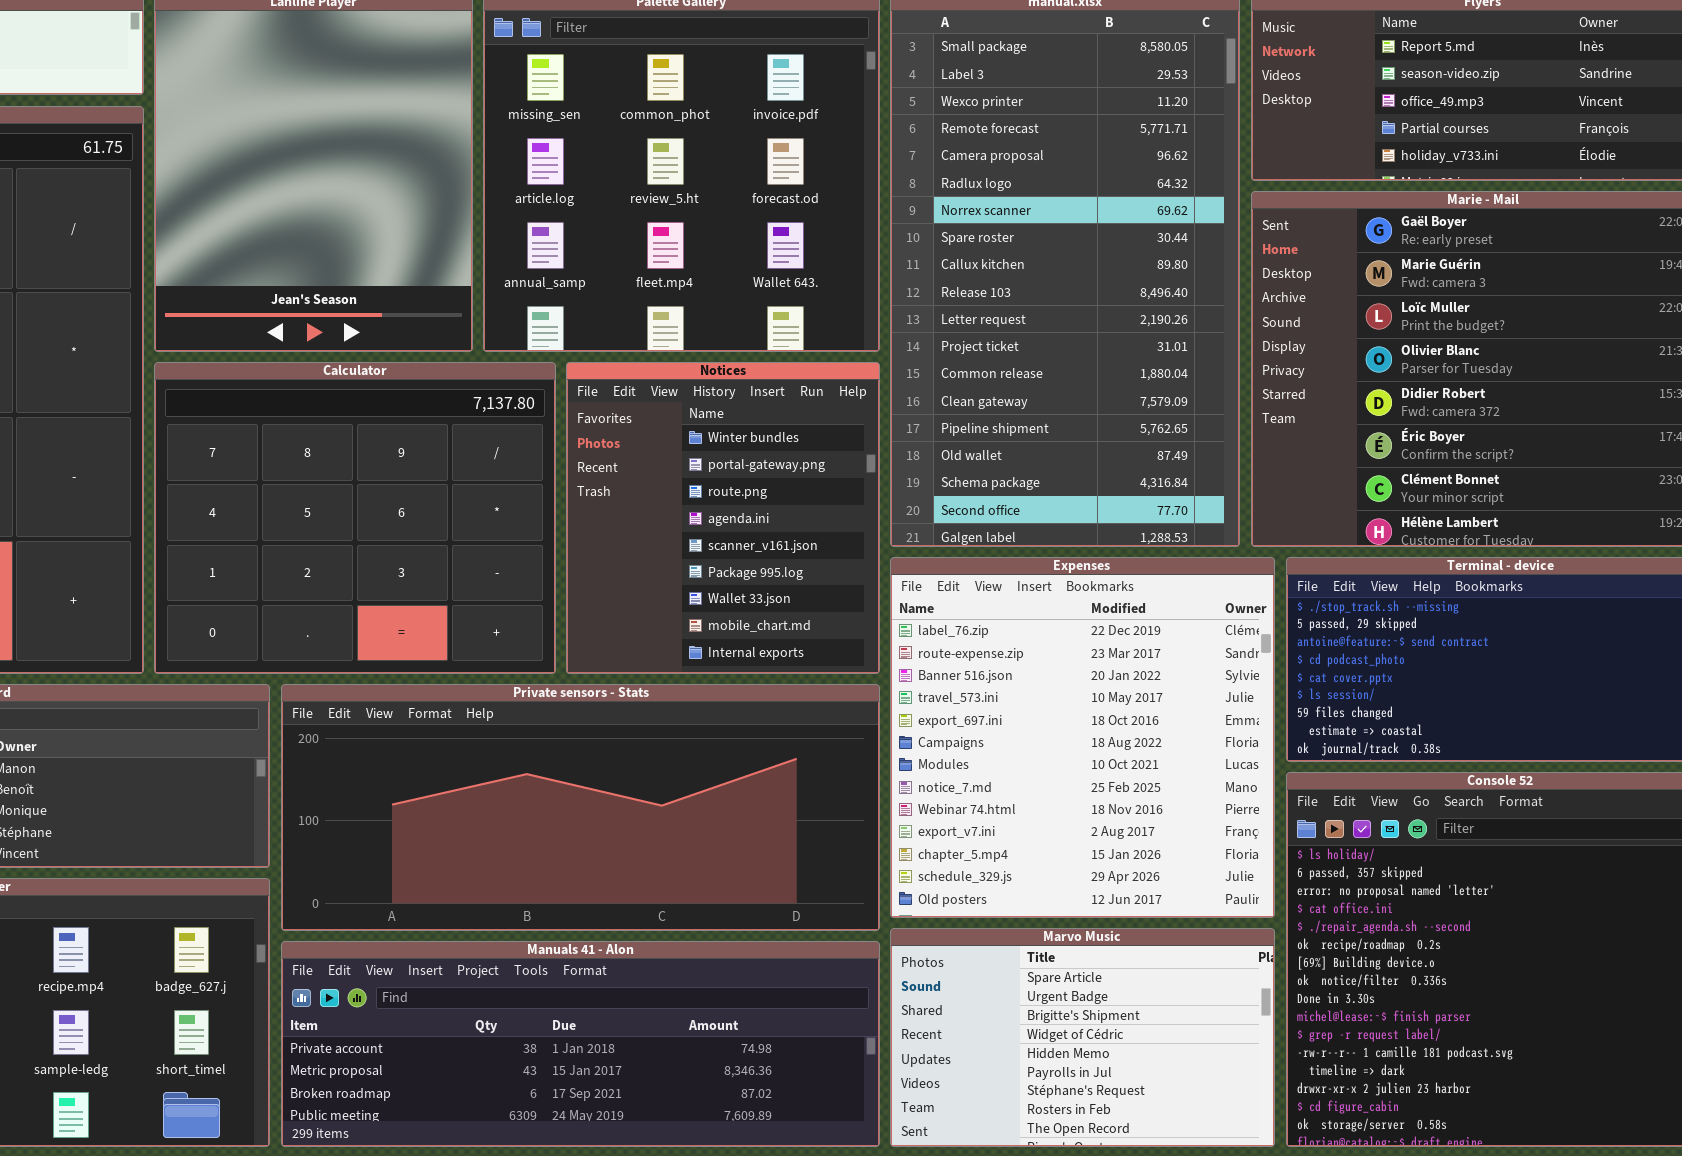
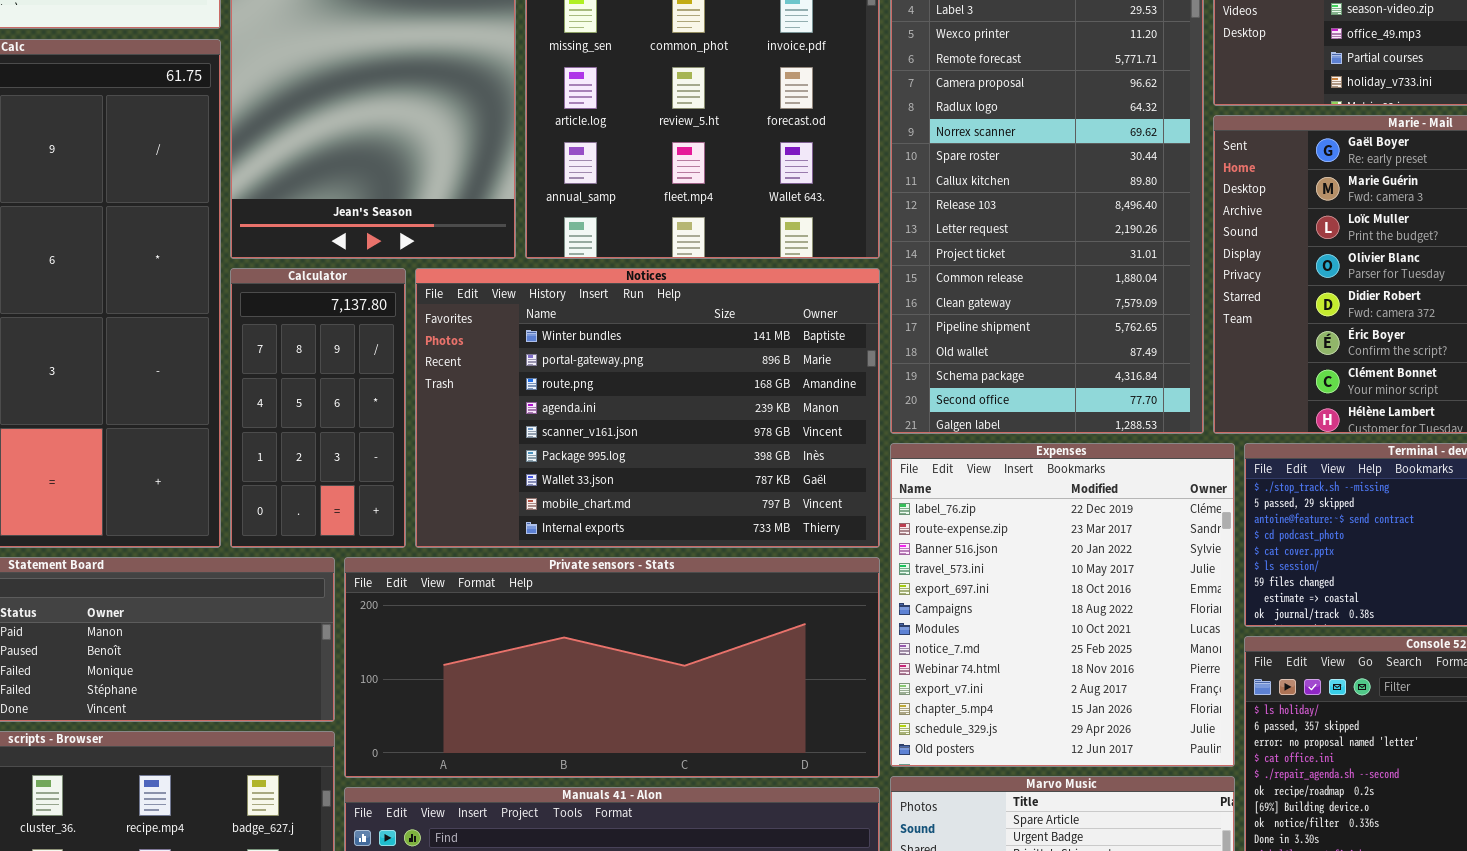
Calculator: [154,362,556,674] -> [230,268,406,548], resized
Notices: [566,362,880,674] -> [415,268,880,548], resized

